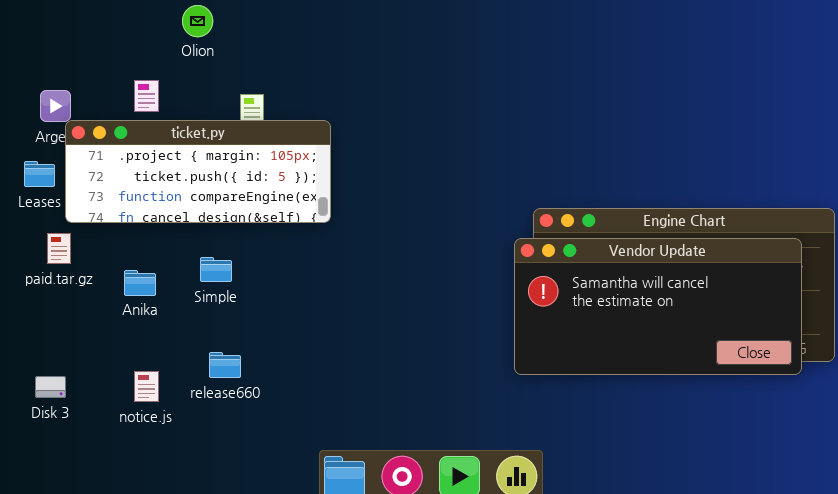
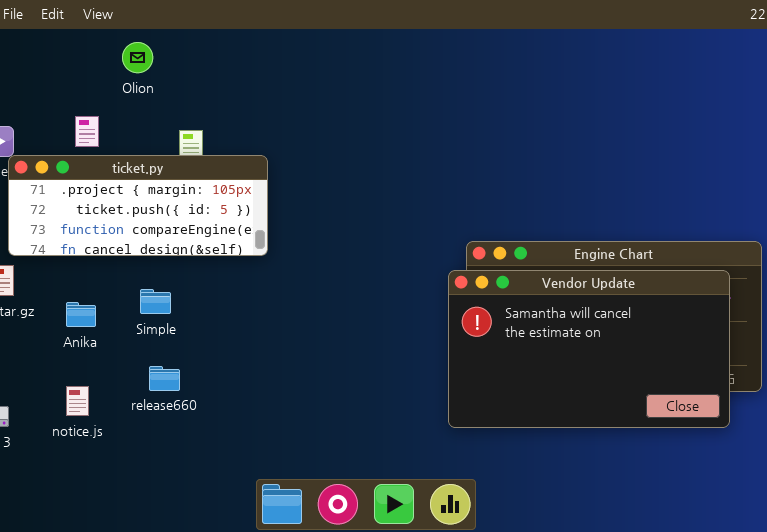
Vendor Update: [514,238,802,375] -> [448,270,730,428], resized
release660: [209,352,241,378] -> [149,366,180,391], moved
notice.js: [134,371,159,402] -> [66,386,89,416], moved

